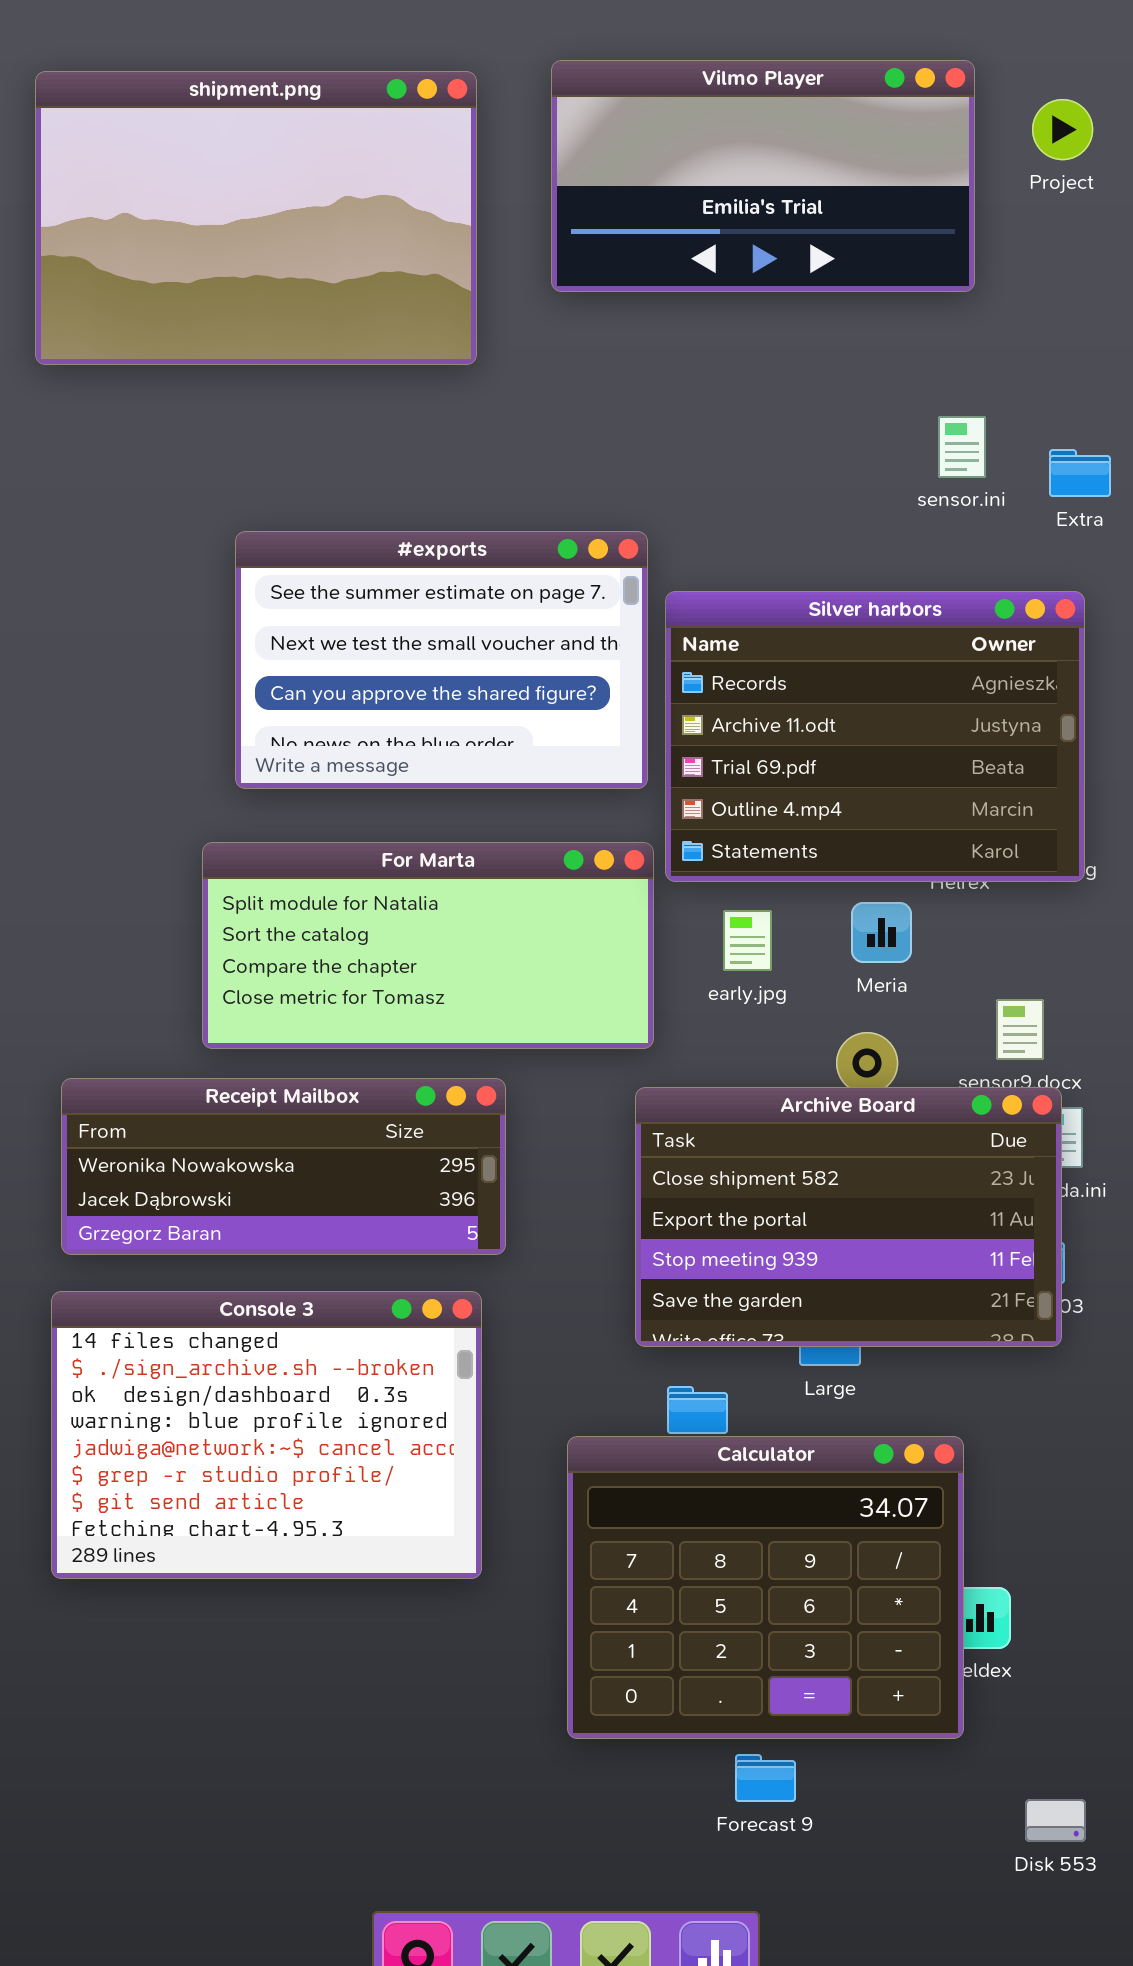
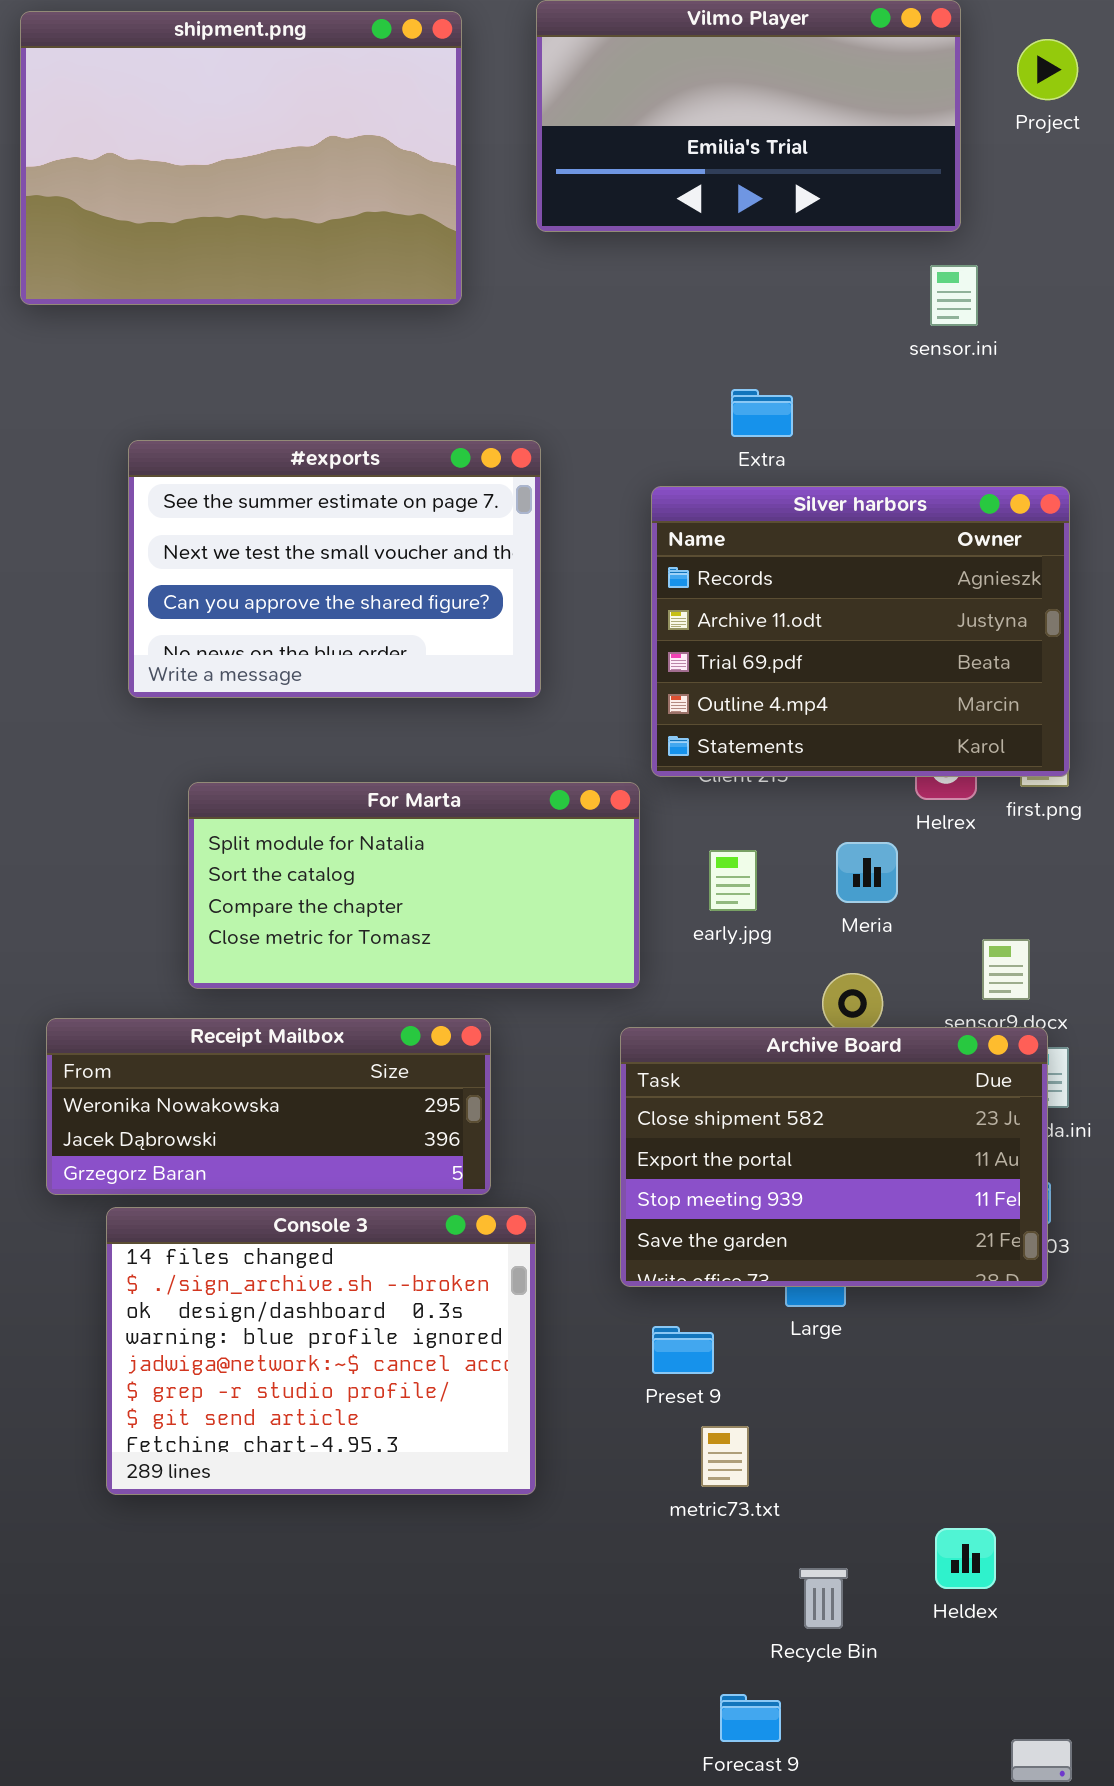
sensor.ini: [938,416,986,478] -> [930,265,978,326], moved
Extra: [1049,449,1111,497] -> [731,389,793,437], moved
#exports: [235,531,648,789] -> [128,440,541,698], moved
Silver harbors: [665,591,1085,882] -> [651,486,1070,777], moved
Console 3: [51,1291,482,1579] -> [106,1207,536,1495], moved
Calculator: [567,1436,964,1739] -> none, closed

